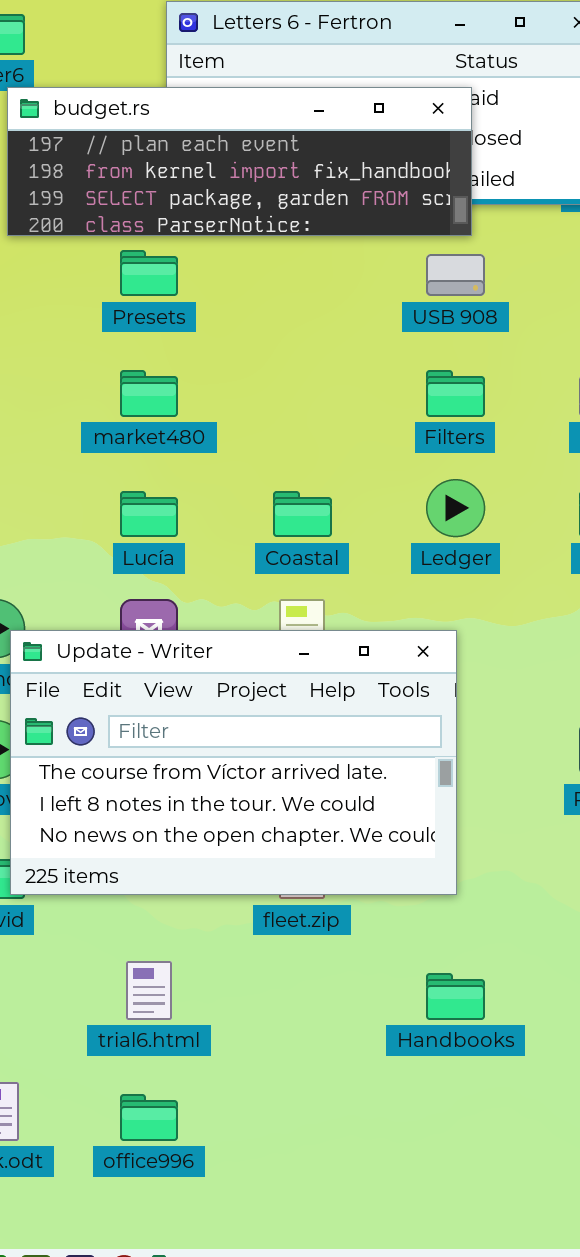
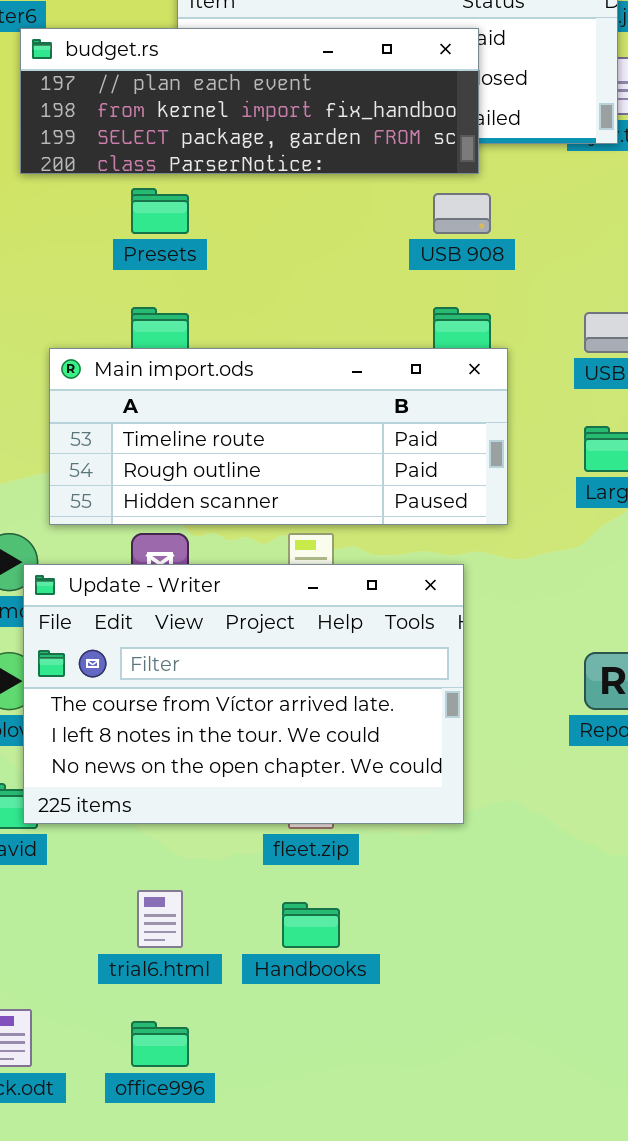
Main import.ods: none -> [49,348,508,525], opened
Handbooks: [426,973,485,1020] -> [282,902,340,948], moved

